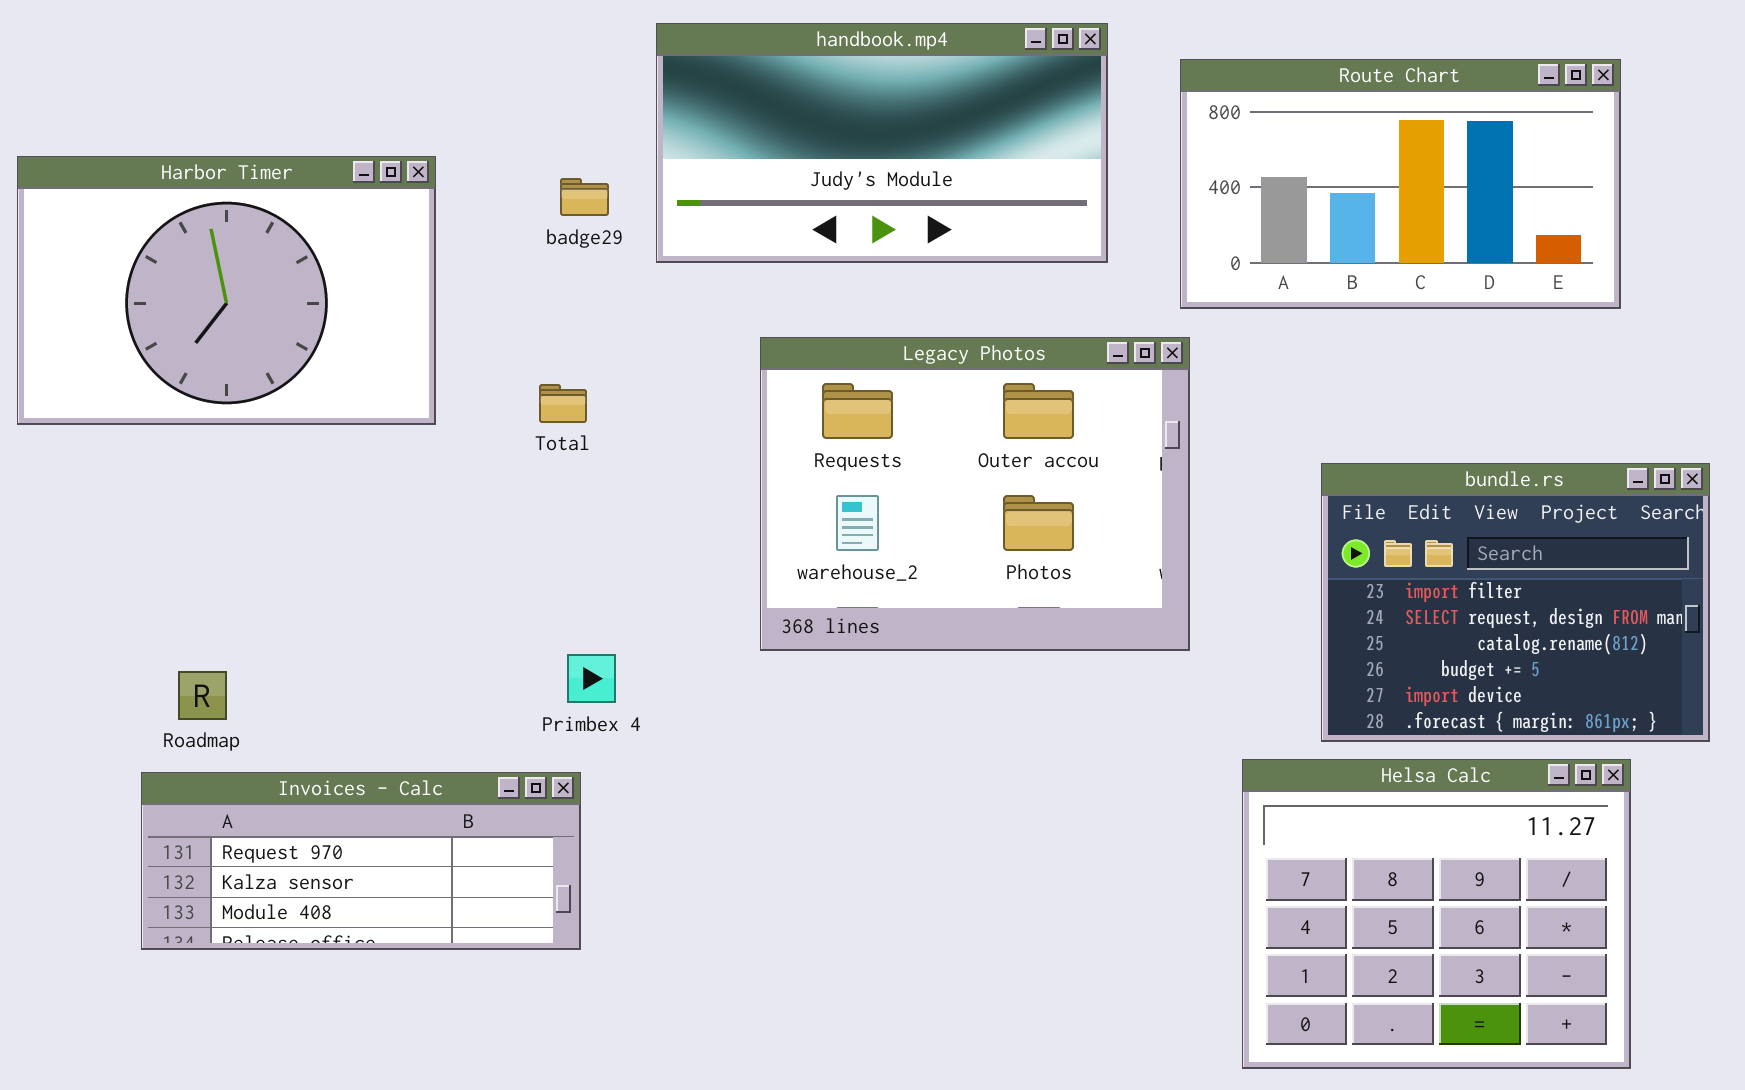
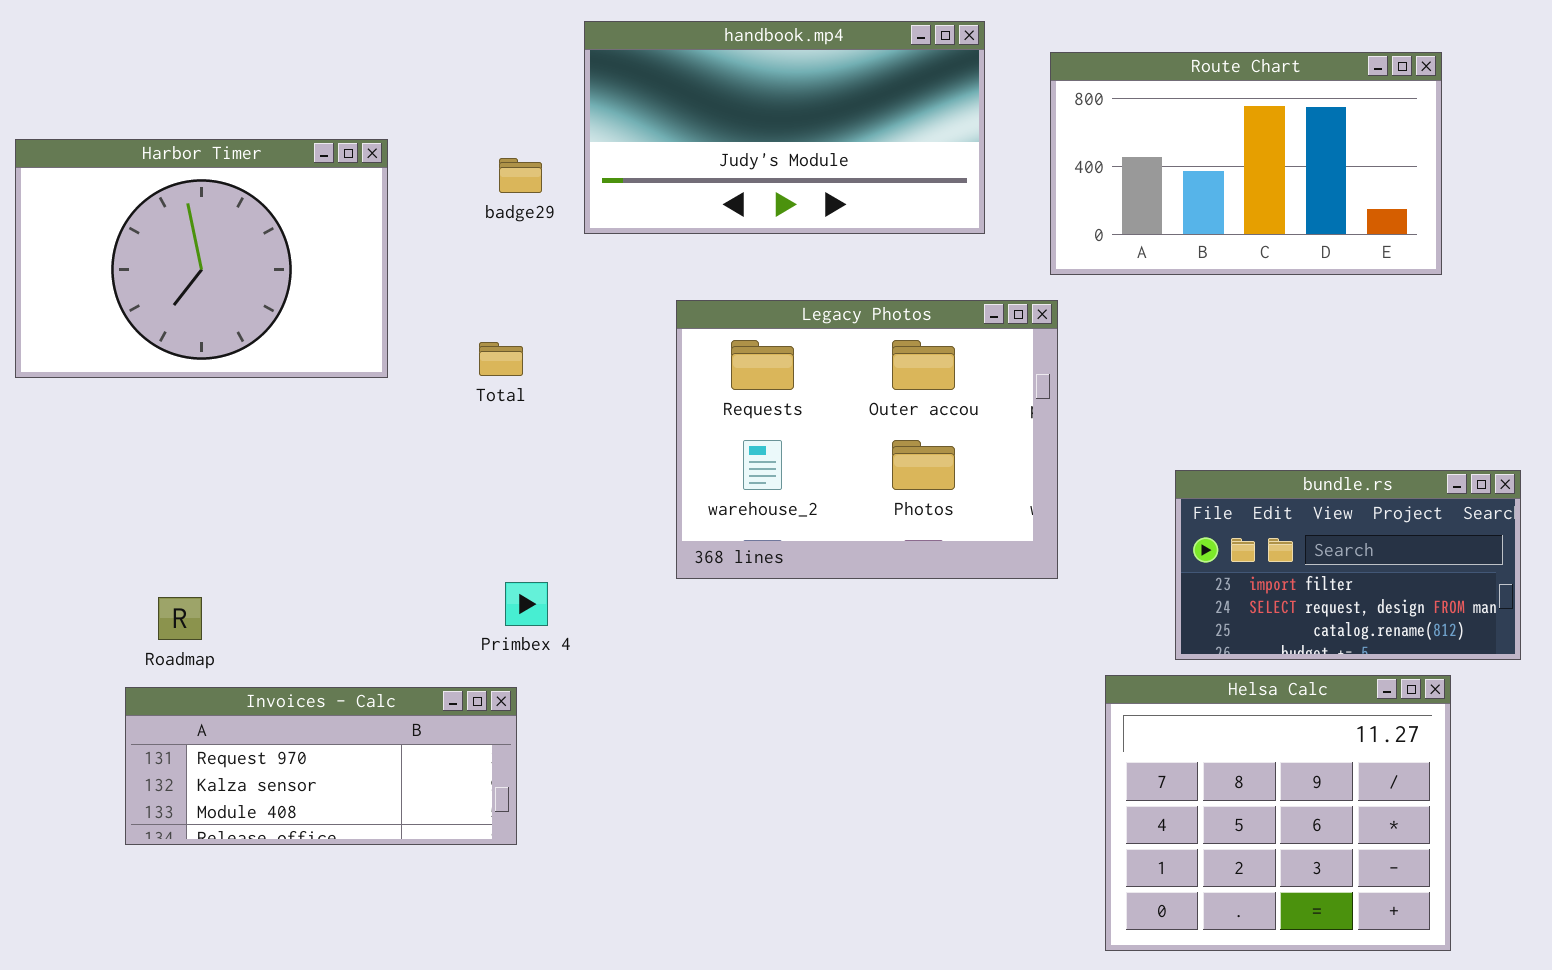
bundle.rs: [1321,463,1710,742] -> [1175,470,1521,660], resized

